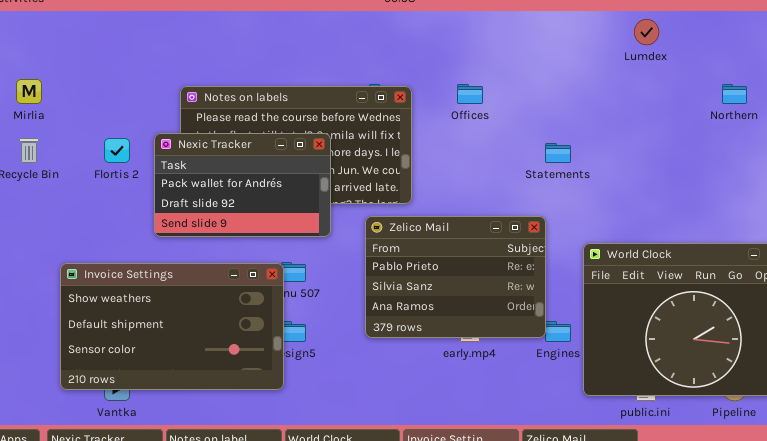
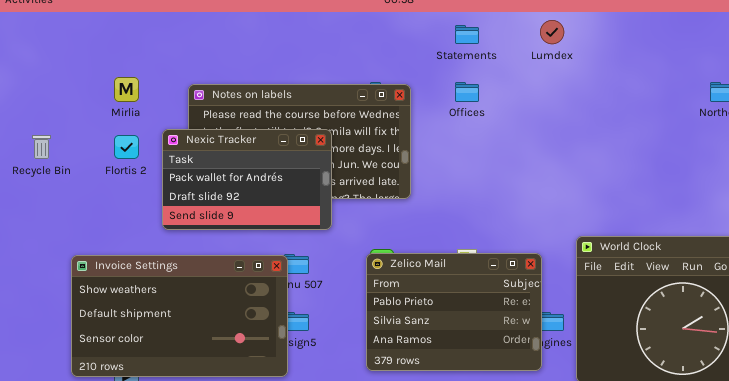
Lumdex: [634,19,659,45] -> [540,20,564,44], moved
Mirlia: [16,79,42,104] -> [114,77,139,102], moved
Statements: [545,143,571,163] -> [455,25,479,44], moved
Zelico Mail: [365,216,546,338] -> [366,253,542,371], moved

